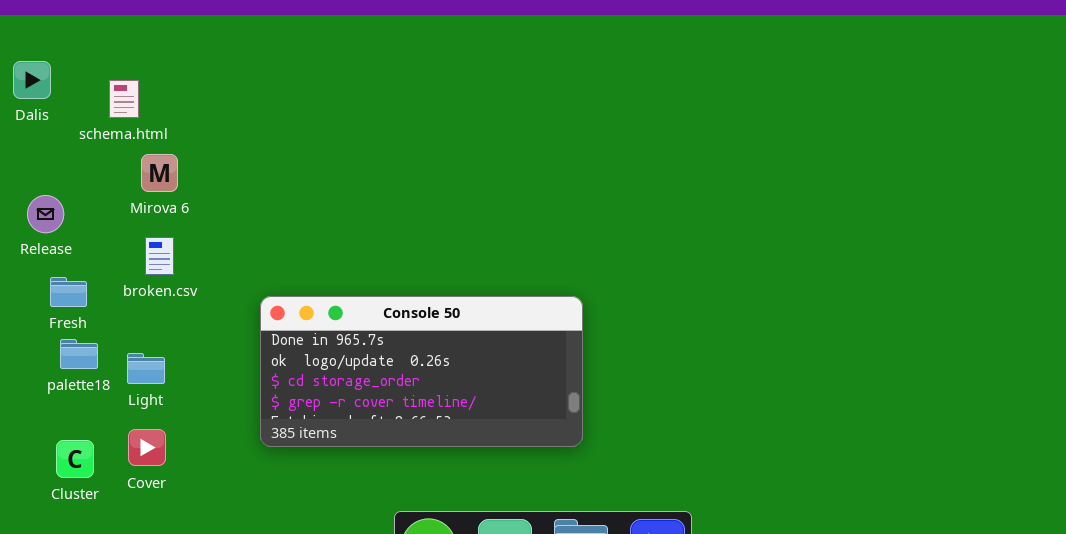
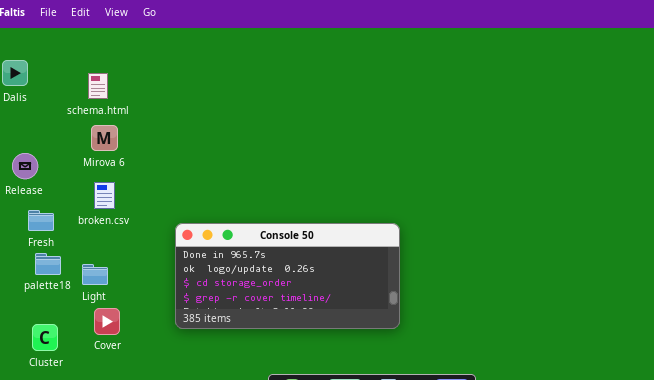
schema.html: [109,80,139,118] -> [88,73,108,99], moved
Cover: [128,429,166,466] -> [94,308,120,335], moved

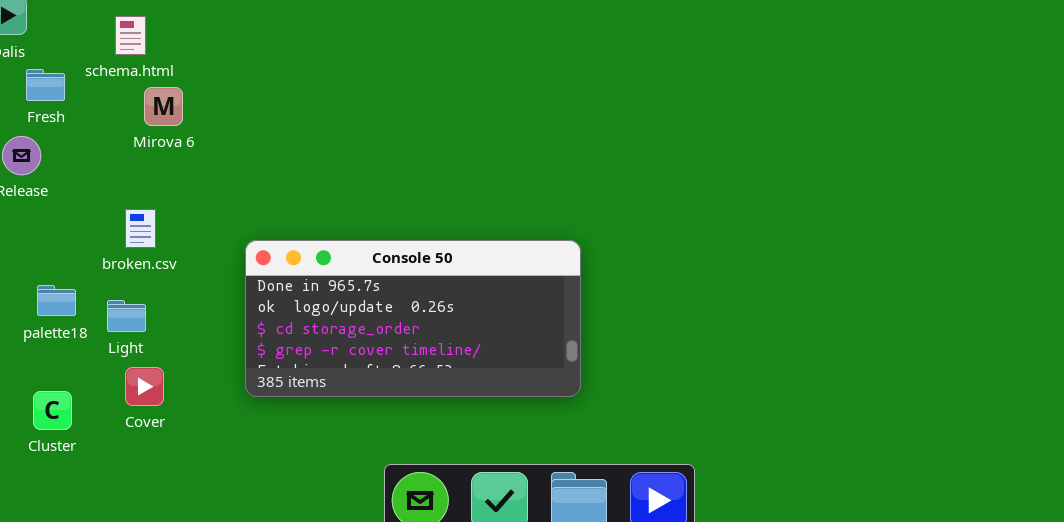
Mirova 6: [91,125,118,151] -> [144,87,183,126], moved
broken.csv: [94,182,115,209] -> [125,209,156,248], moved
Fresh: [28,210,54,231] -> [26,69,65,101], moved

